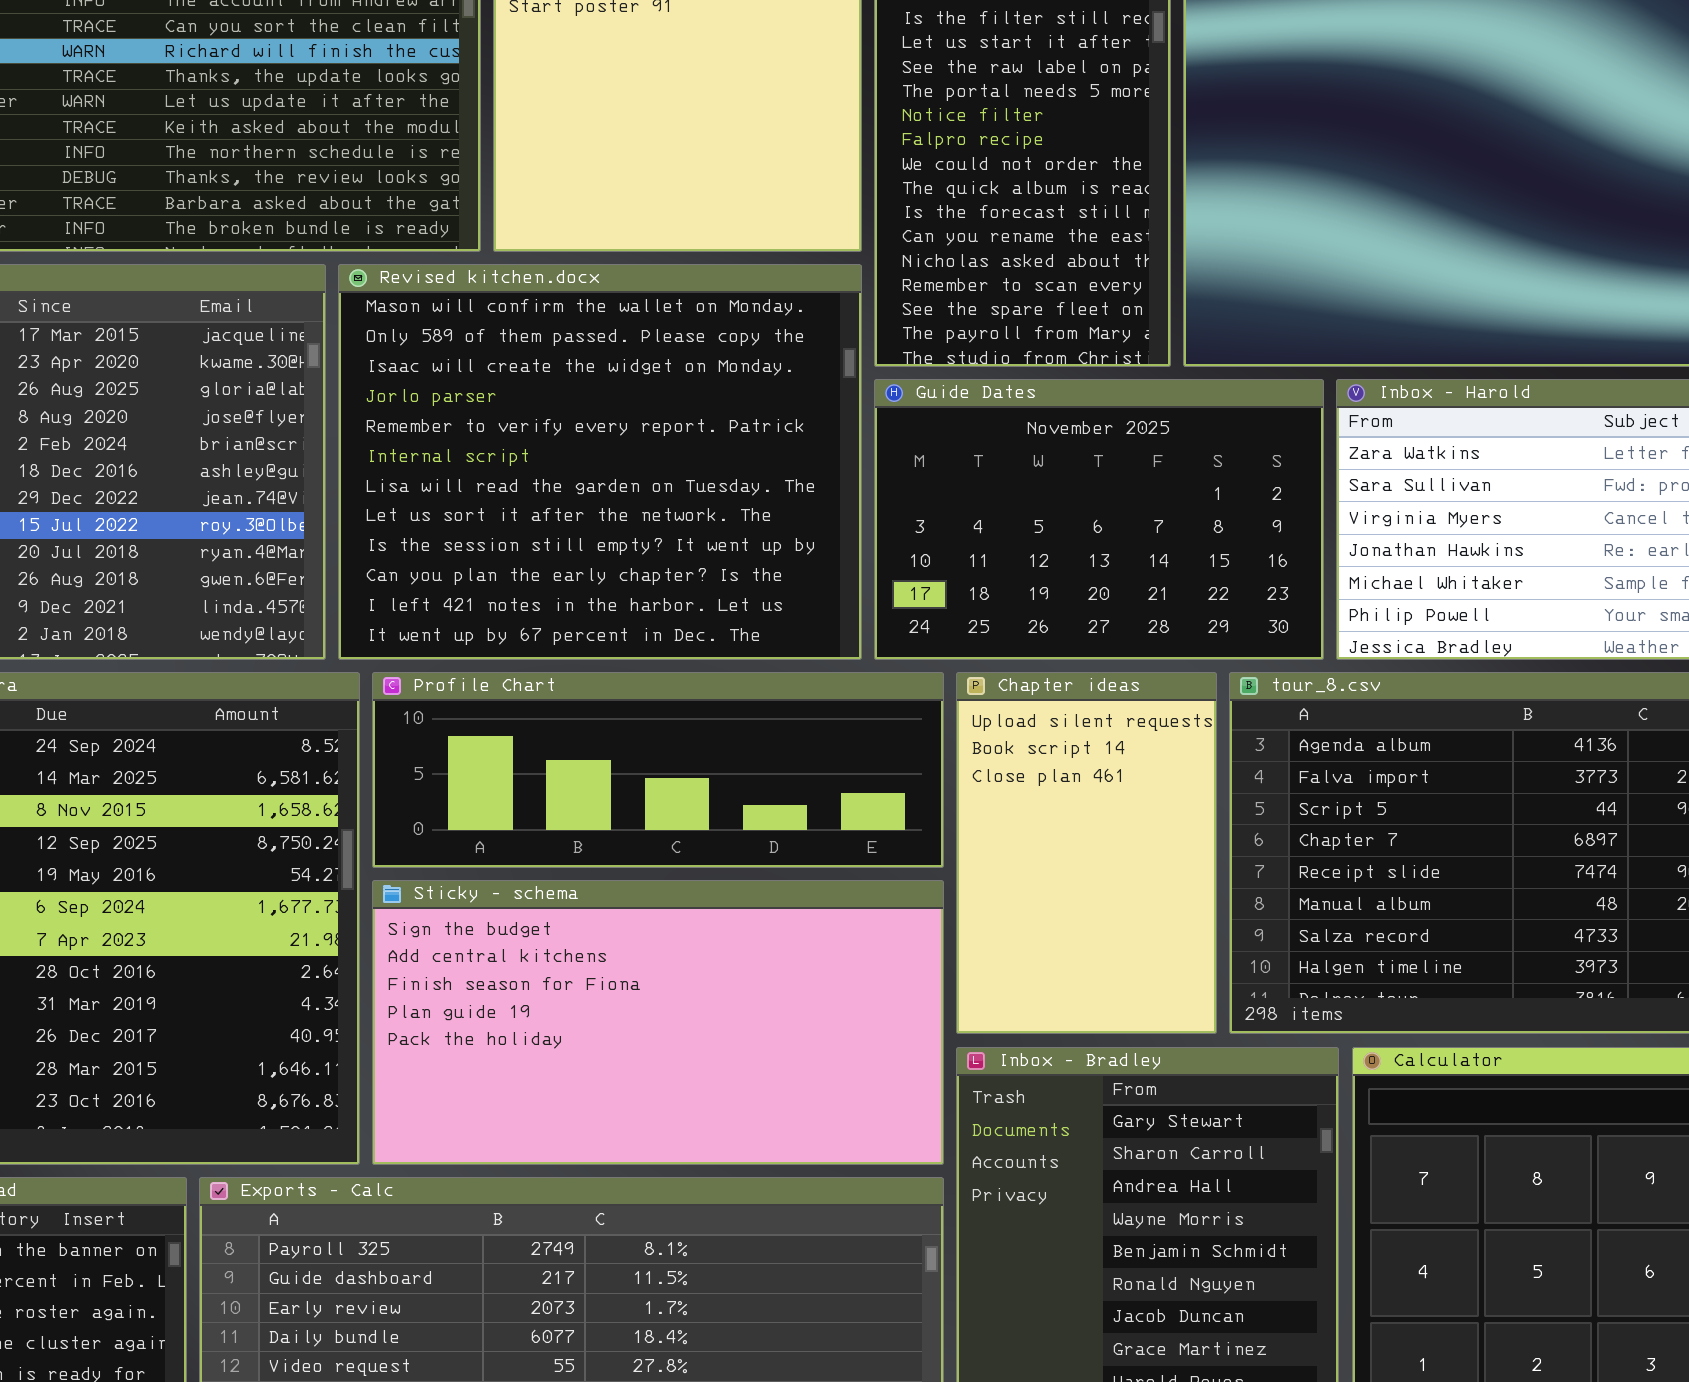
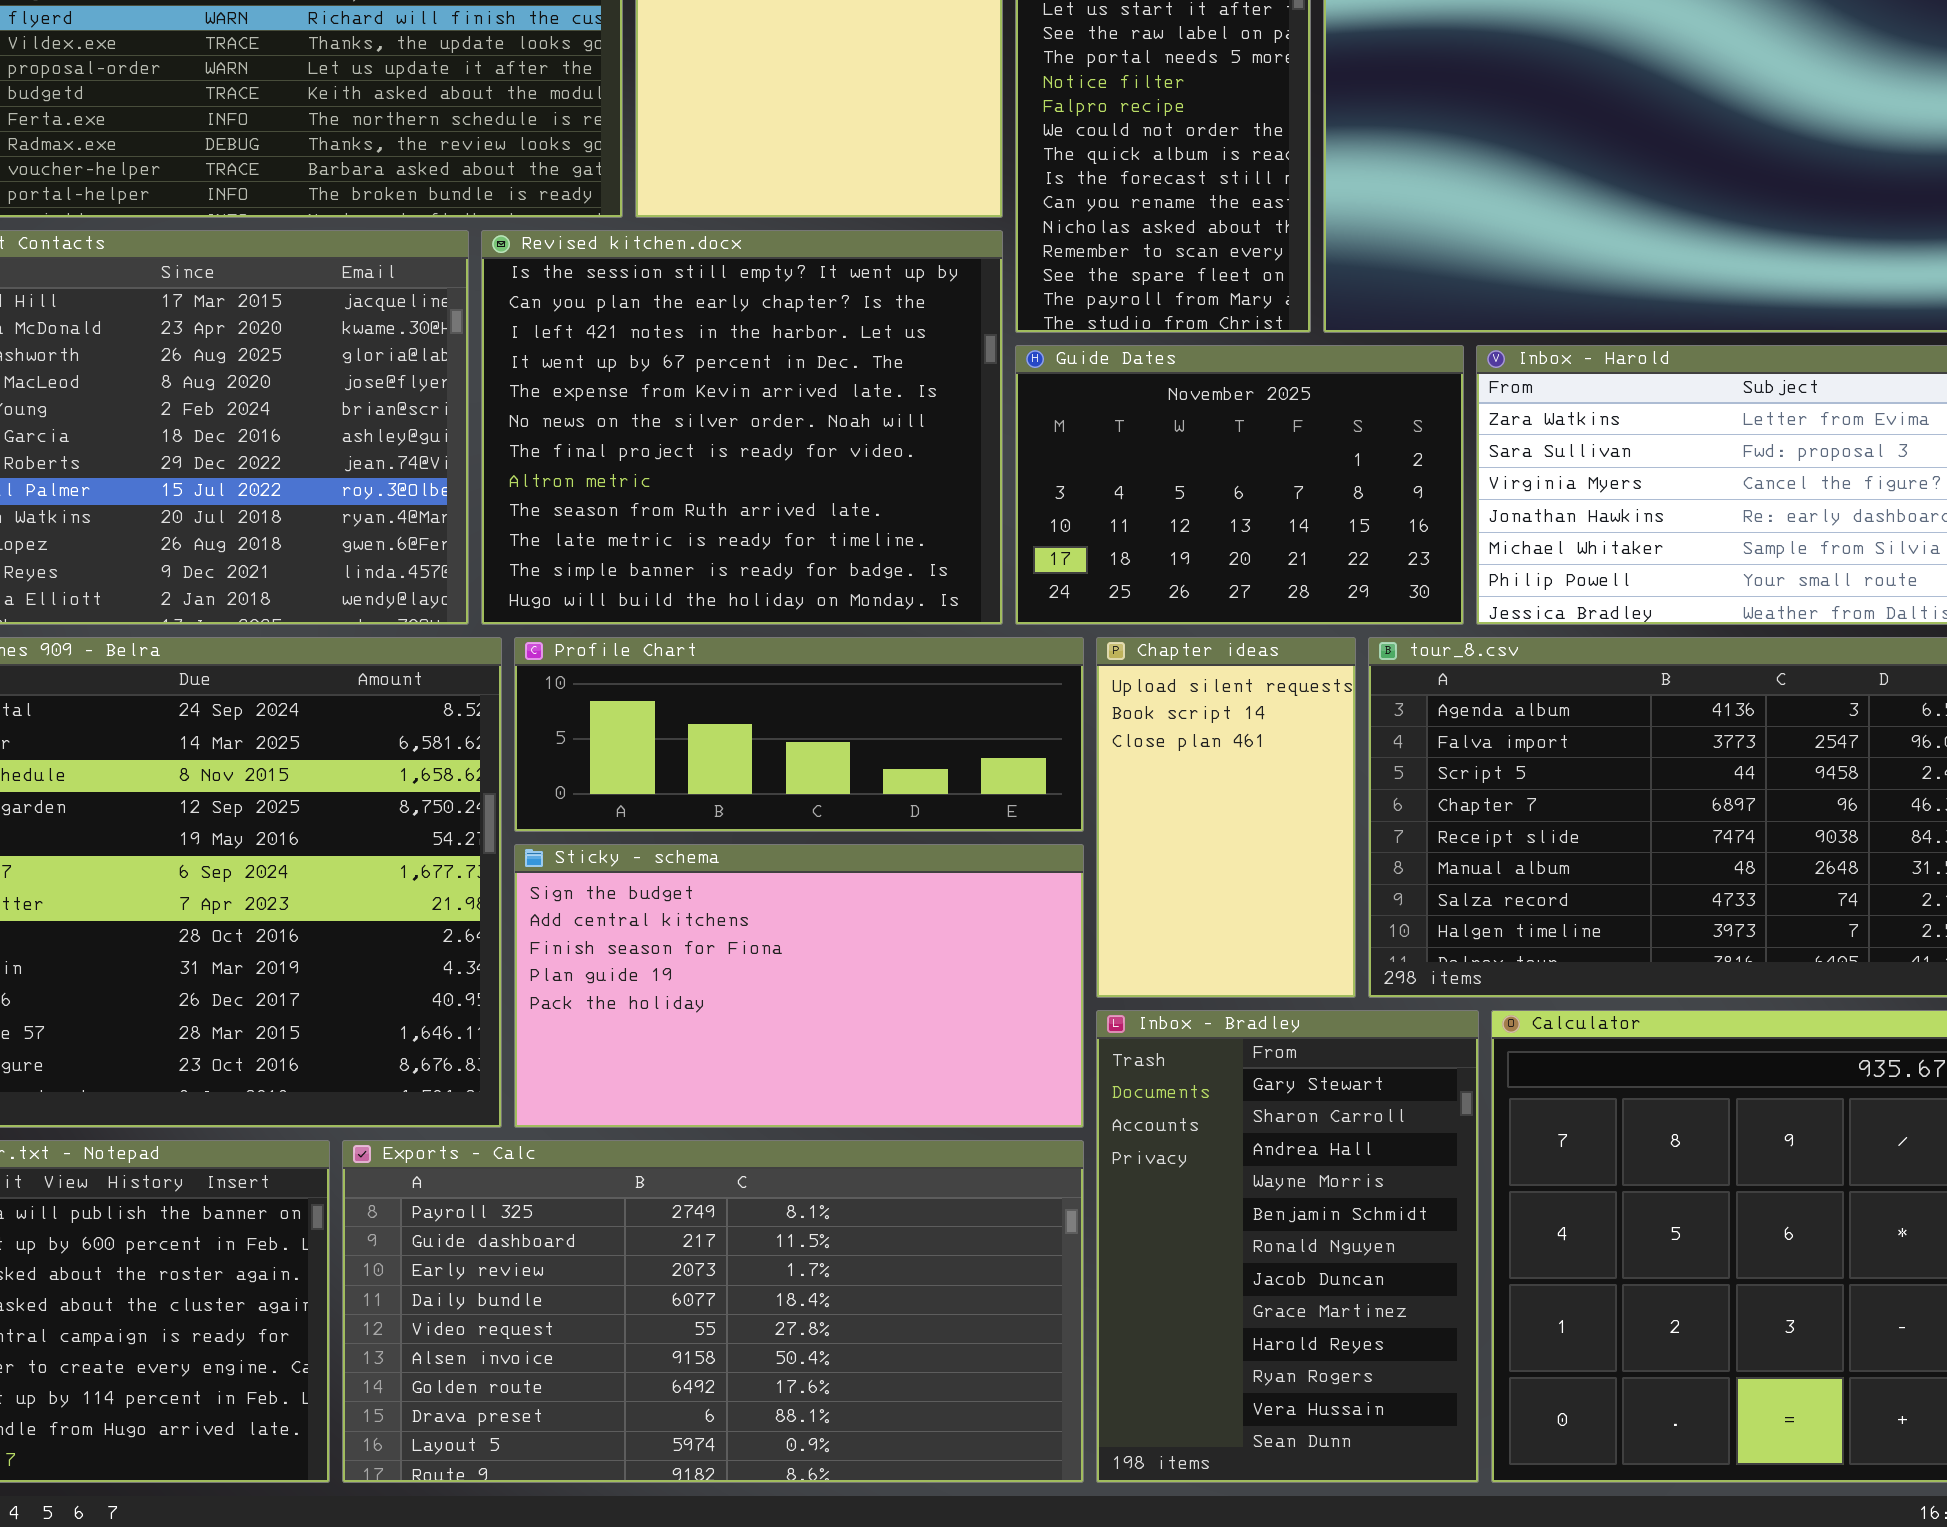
Revised kitchen.docx: [338,264,862,660] -> [481,230,1003,625], scrolled down 8 rows

